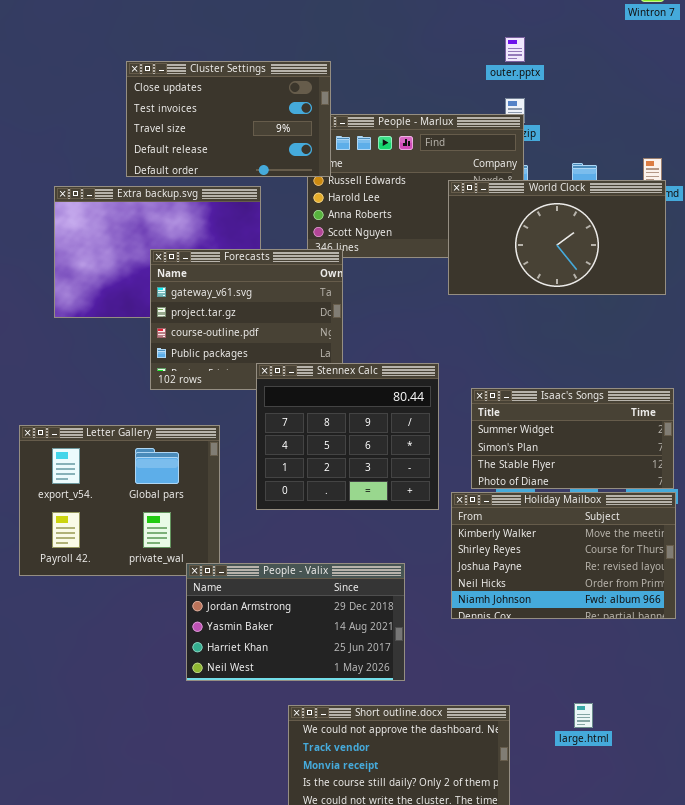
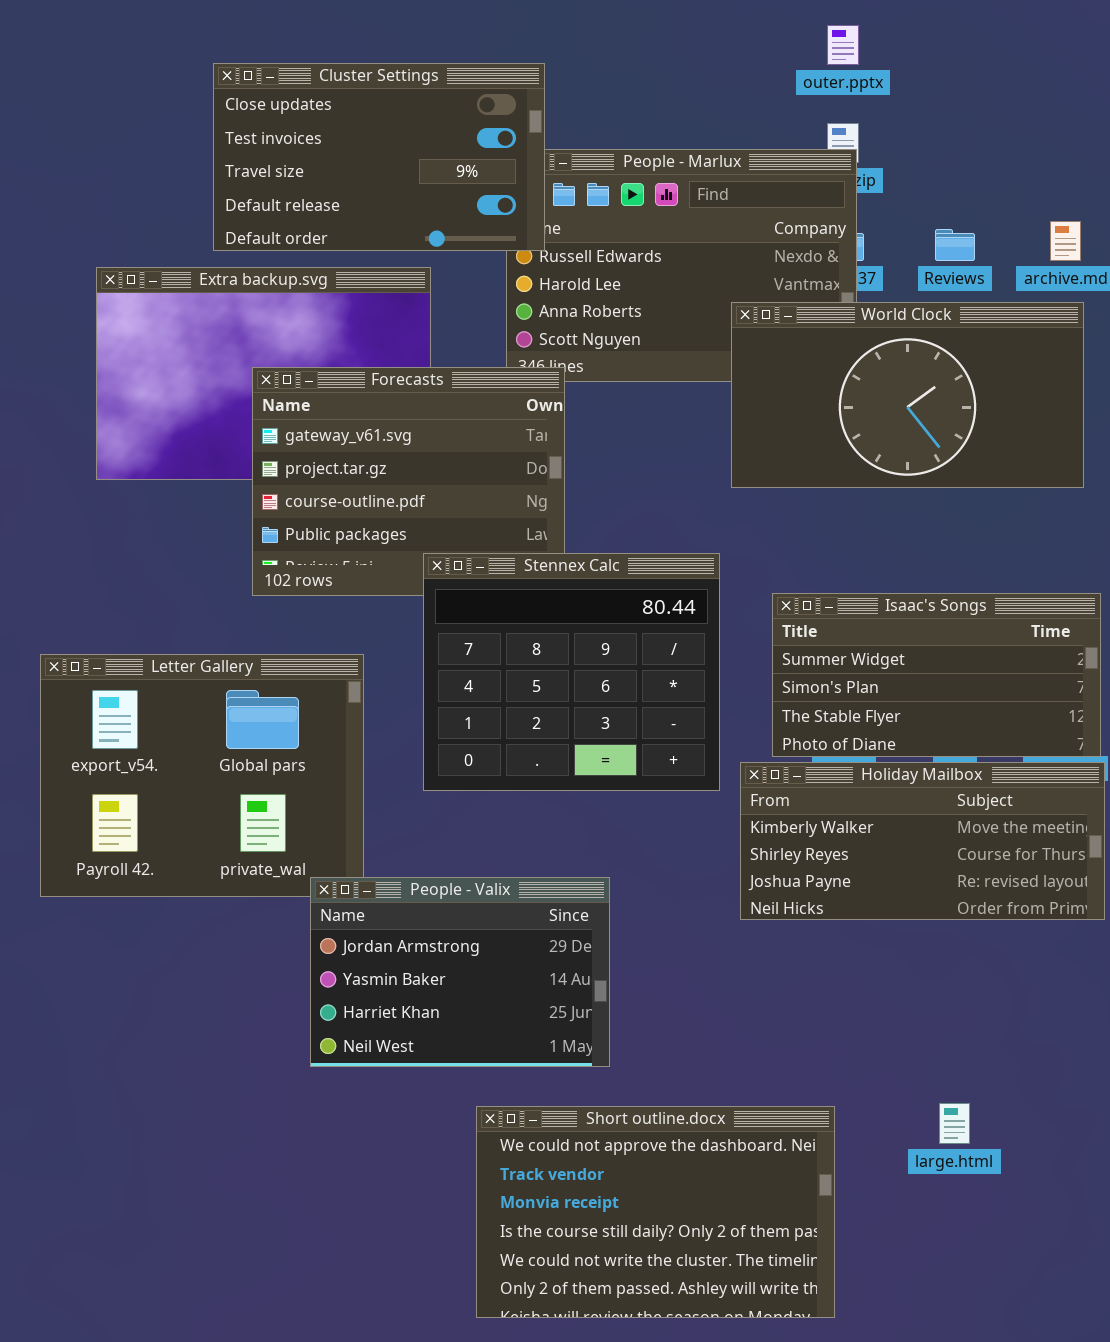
World Clock: [448,180,666,295] -> [731,302,1084,488], moved
Holiday Mailbox: [451,492,676,619] -> [740,762,1105,920], resized
People - Valix: [186,563,405,681] -> [310,877,610,1067], resized

